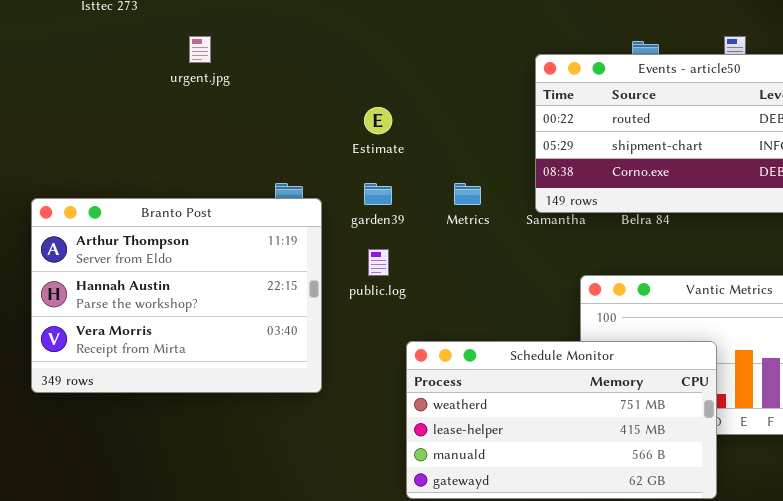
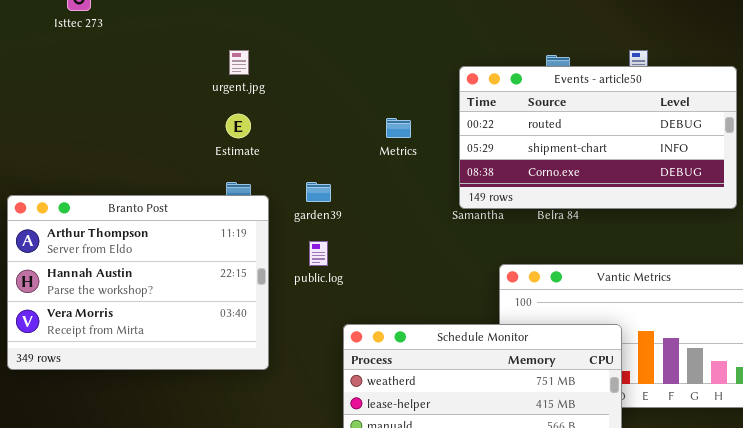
urgent.jpg: [189,36,211,63] -> [229,50,249,75], moved
Estimate: [364,107,392,134] -> [226,114,251,138], moved
Metrics: [454,183,481,205] -> [386,118,411,138], moved

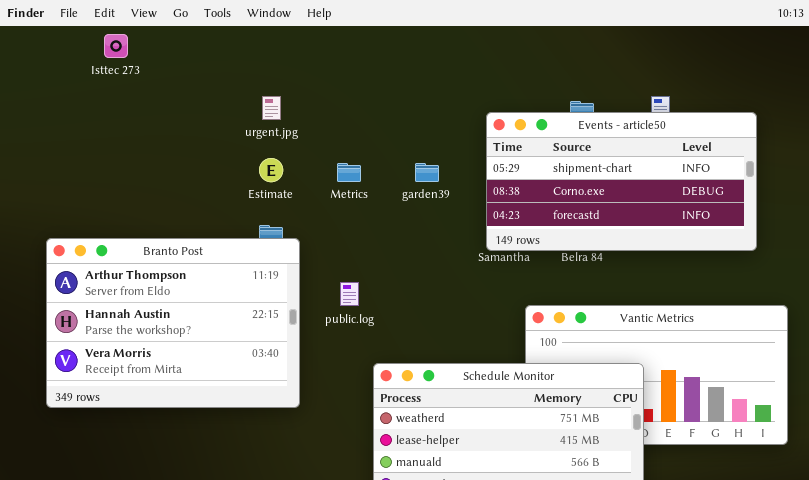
Events - article50: [459,66,737,209] -> [486,112,757,251], scrolled down 1 row
Metrics: [386,118,411,138] -> [337,163,361,182], moved
garden39: [306,182,331,202] -> [415,163,439,182], moved

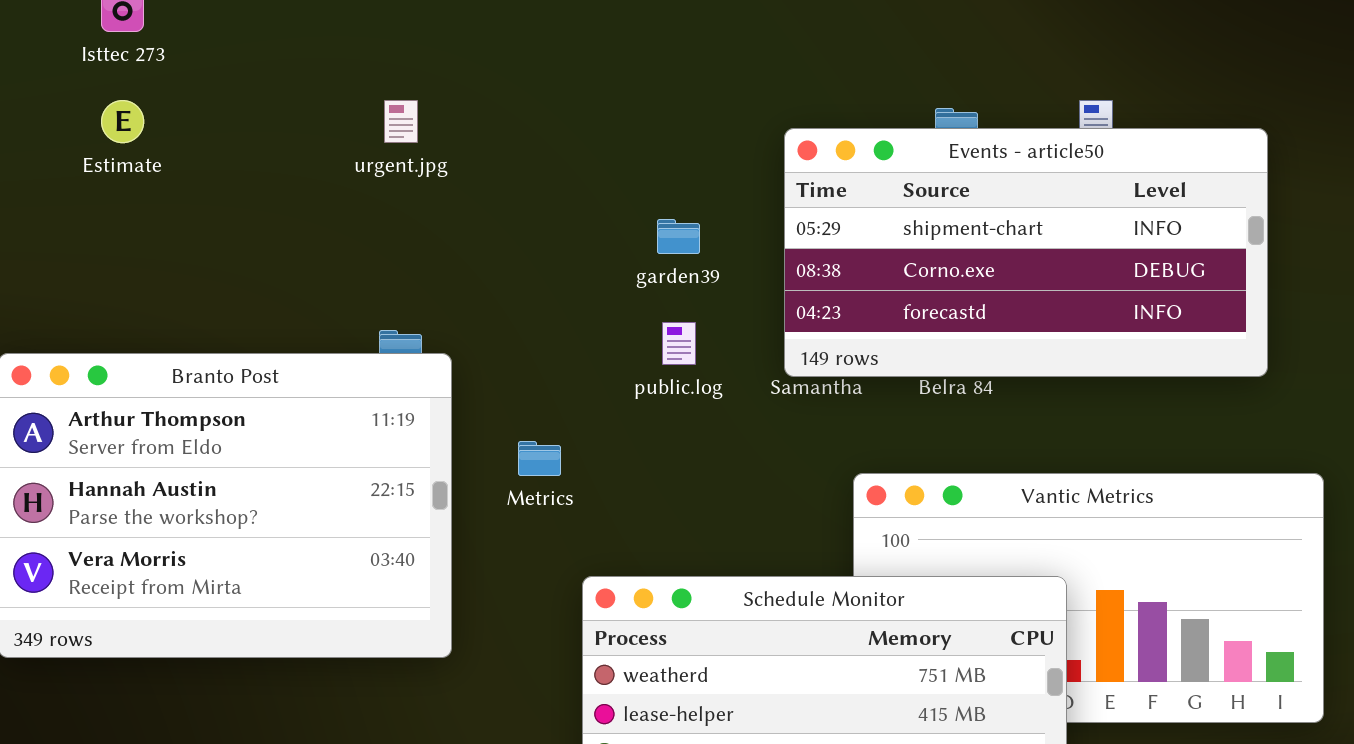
Estimate: [259,158,283,182] -> [101,100,144,143], moved
Metrics: [337,163,361,182] -> [518,441,561,476], moved
public.log: [340,282,359,306] -> [662,322,696,365], moved

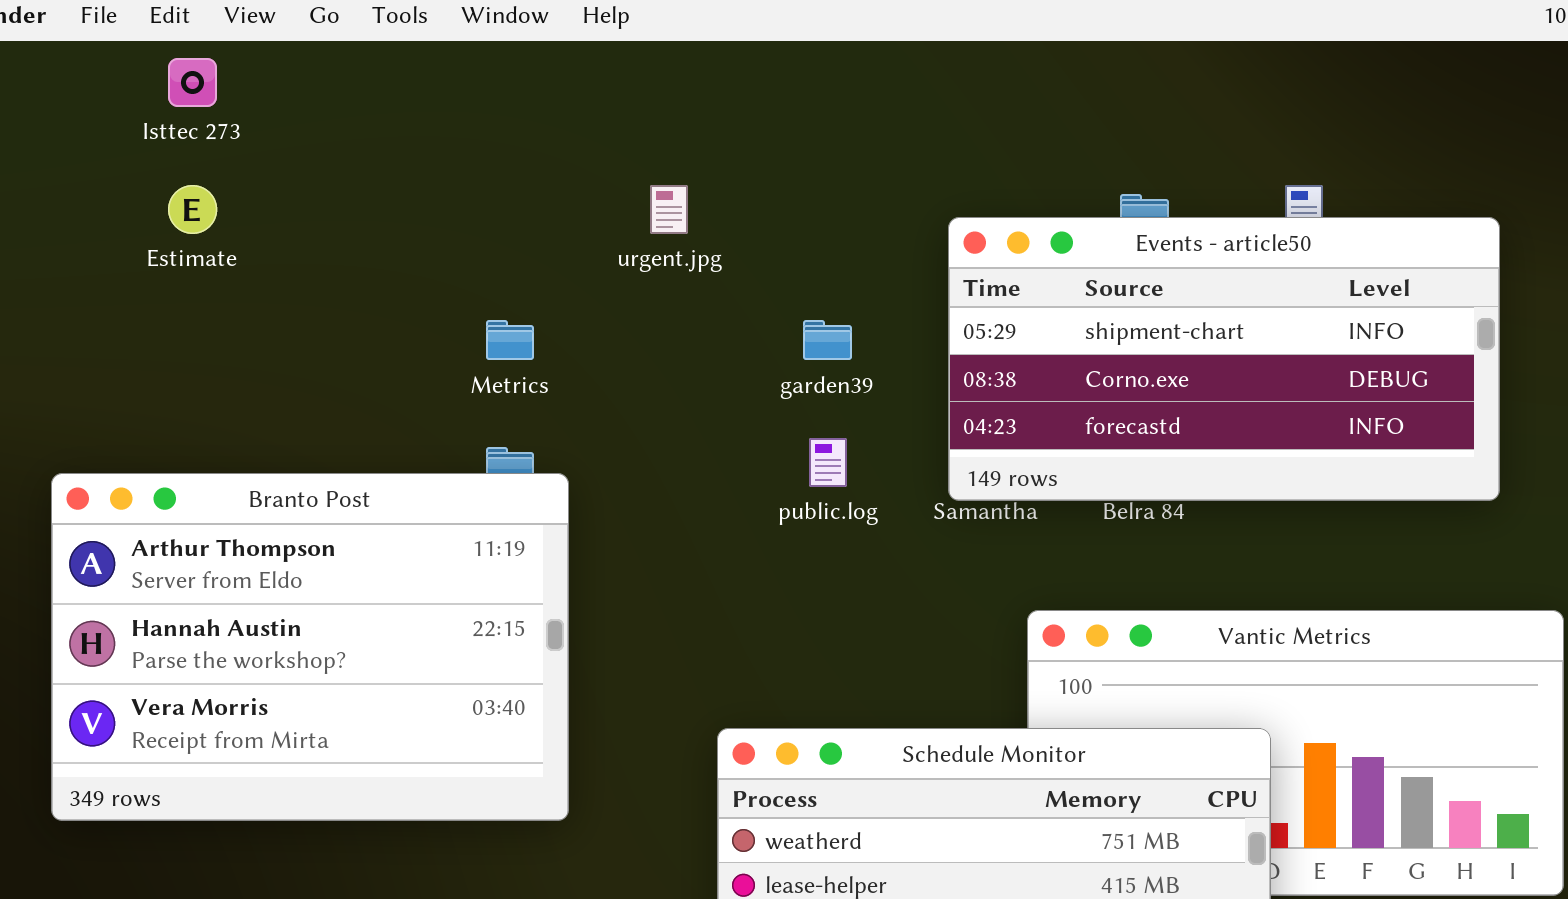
urgent.jpg: [384,100,418,143] -> [650,185,688,234], moved
Metrics: [518,441,561,476] -> [486,320,534,360], moved

